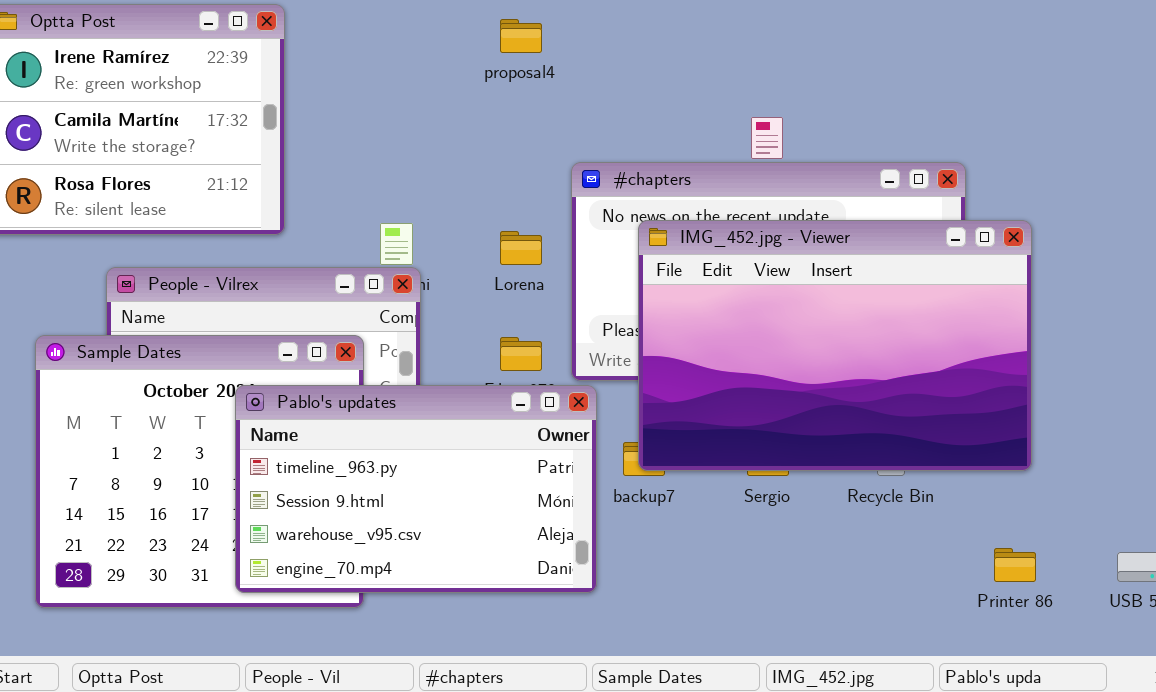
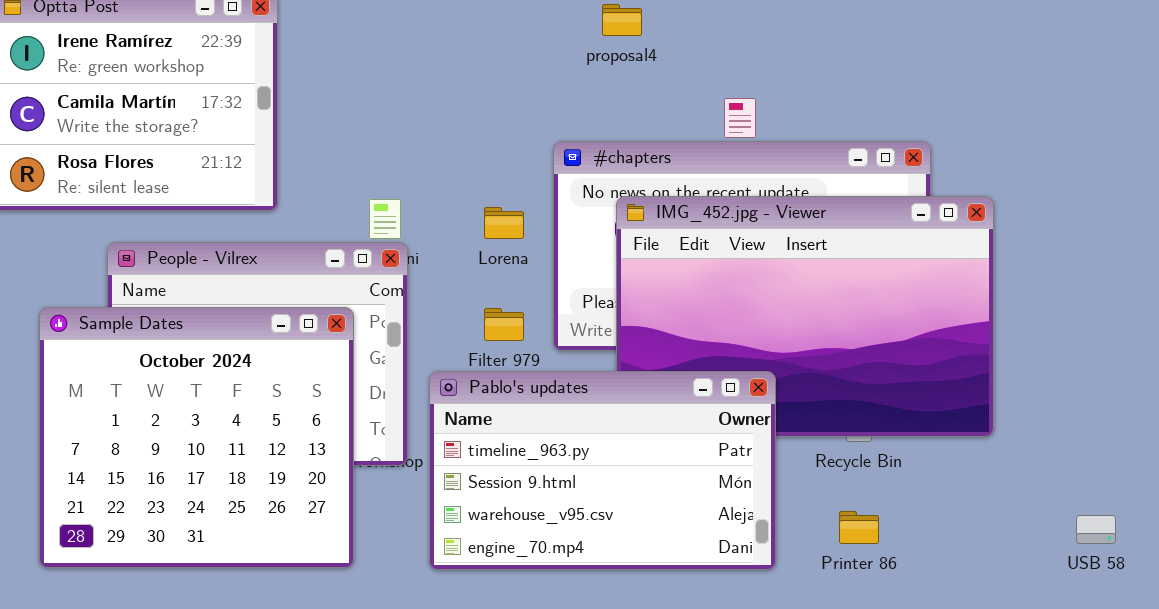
proposal4: [500,19,542,53] -> [602,4,642,36], moved
Pablo's updates: [235,385,597,593] -> [429,371,776,570], moved
Printer 86: [994,548,1036,582] -> [839,511,879,544], moved

